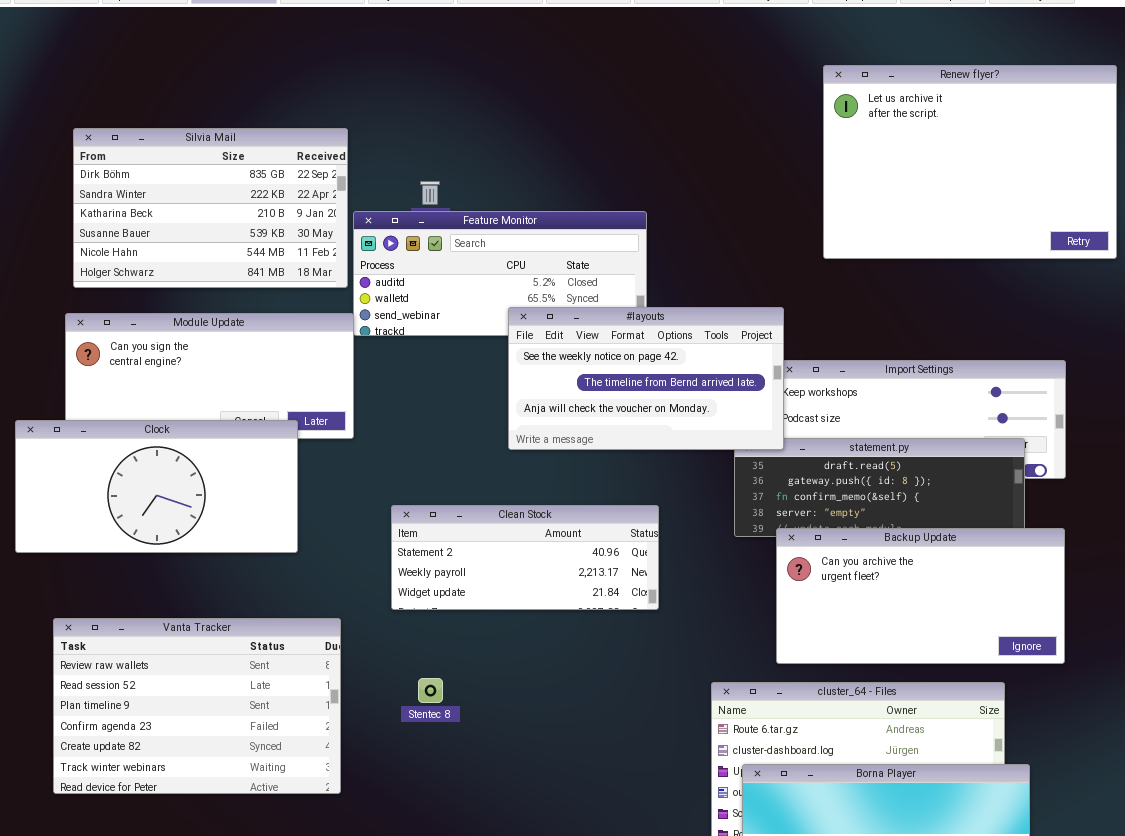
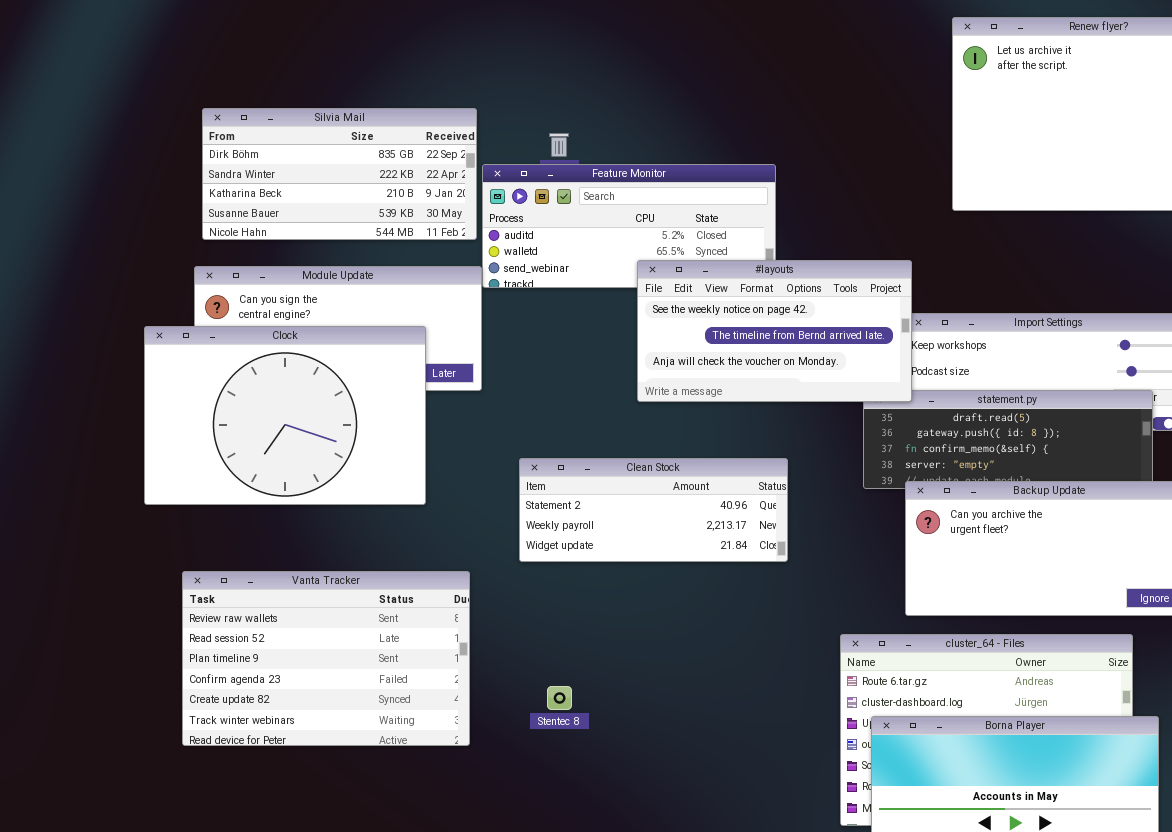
Silvia Mail: [73,128,348,288] -> [202,108,477,240], resized
Clock: [15,420,298,553] -> [144,326,426,505], resized
Stentec 8: [418,678,443,703] -> [547,686,572,710], moved

